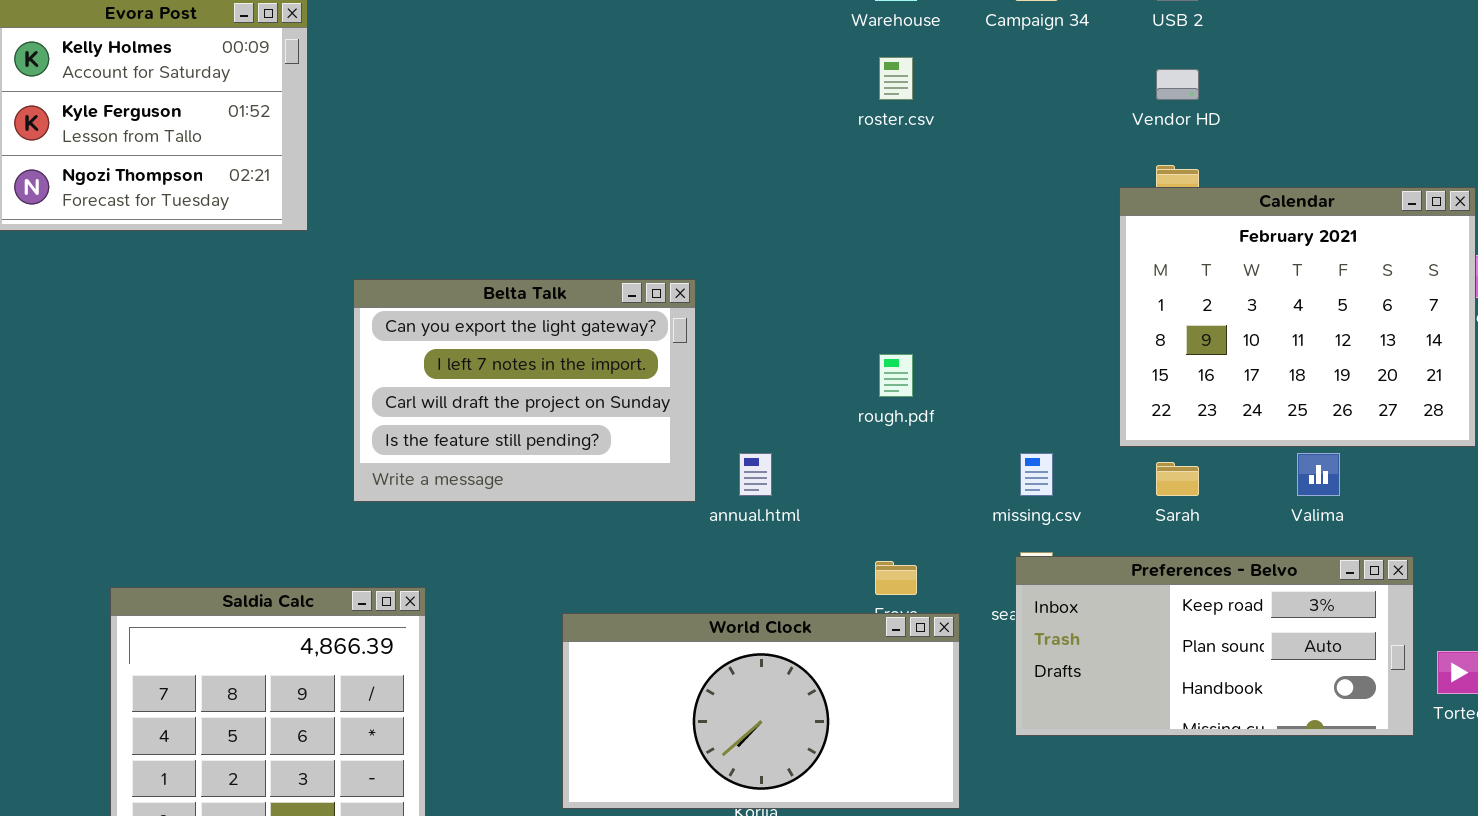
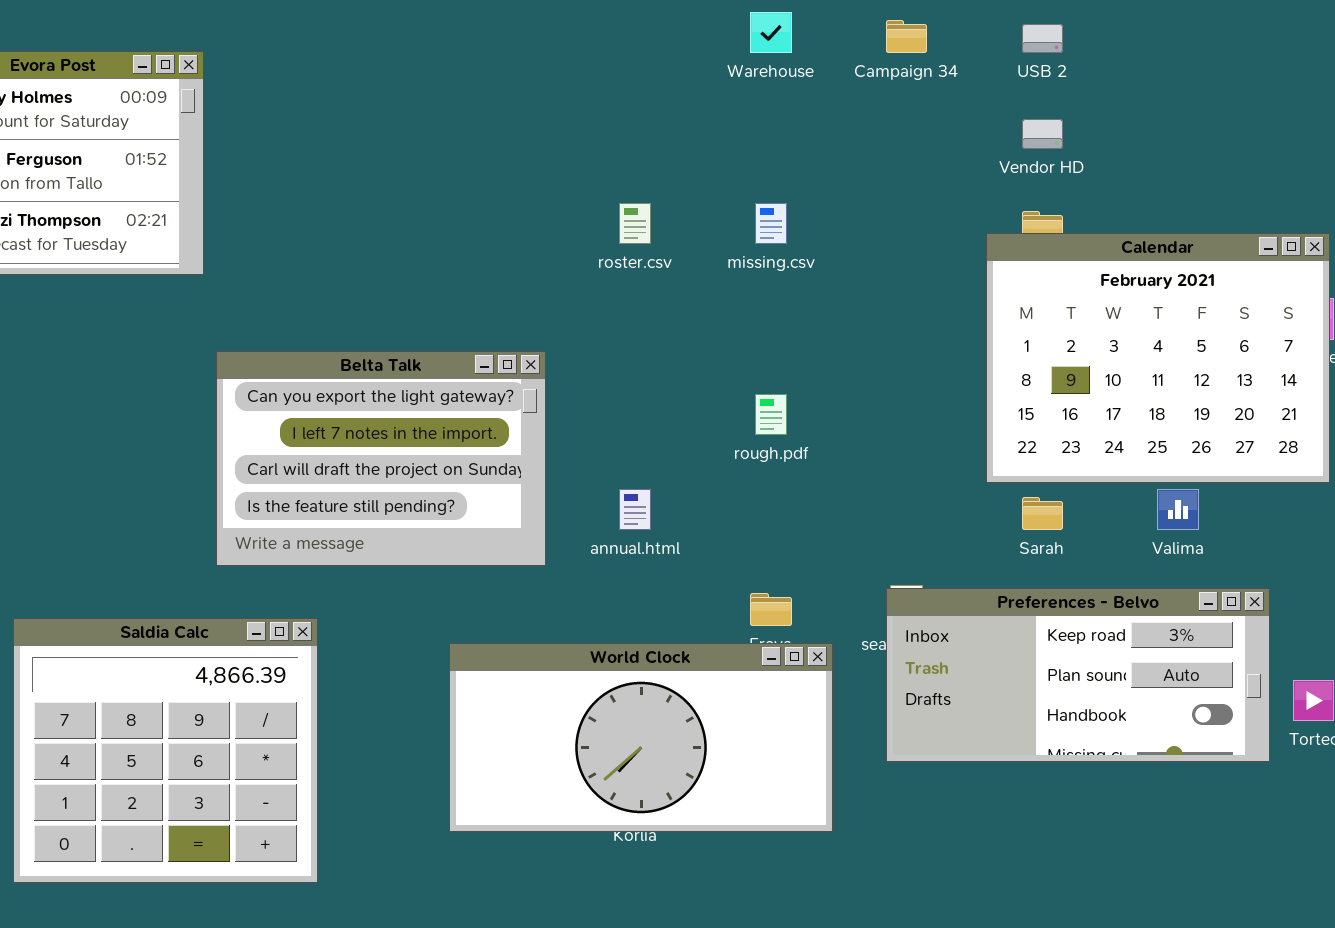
roster.csv: [879,57,913,100] -> [619,203,651,244], moved
Belta Talk: [353,279,696,502] -> [216,351,546,566], moved
missing.csv: [1020,453,1053,496] -> [755,203,787,244], moved

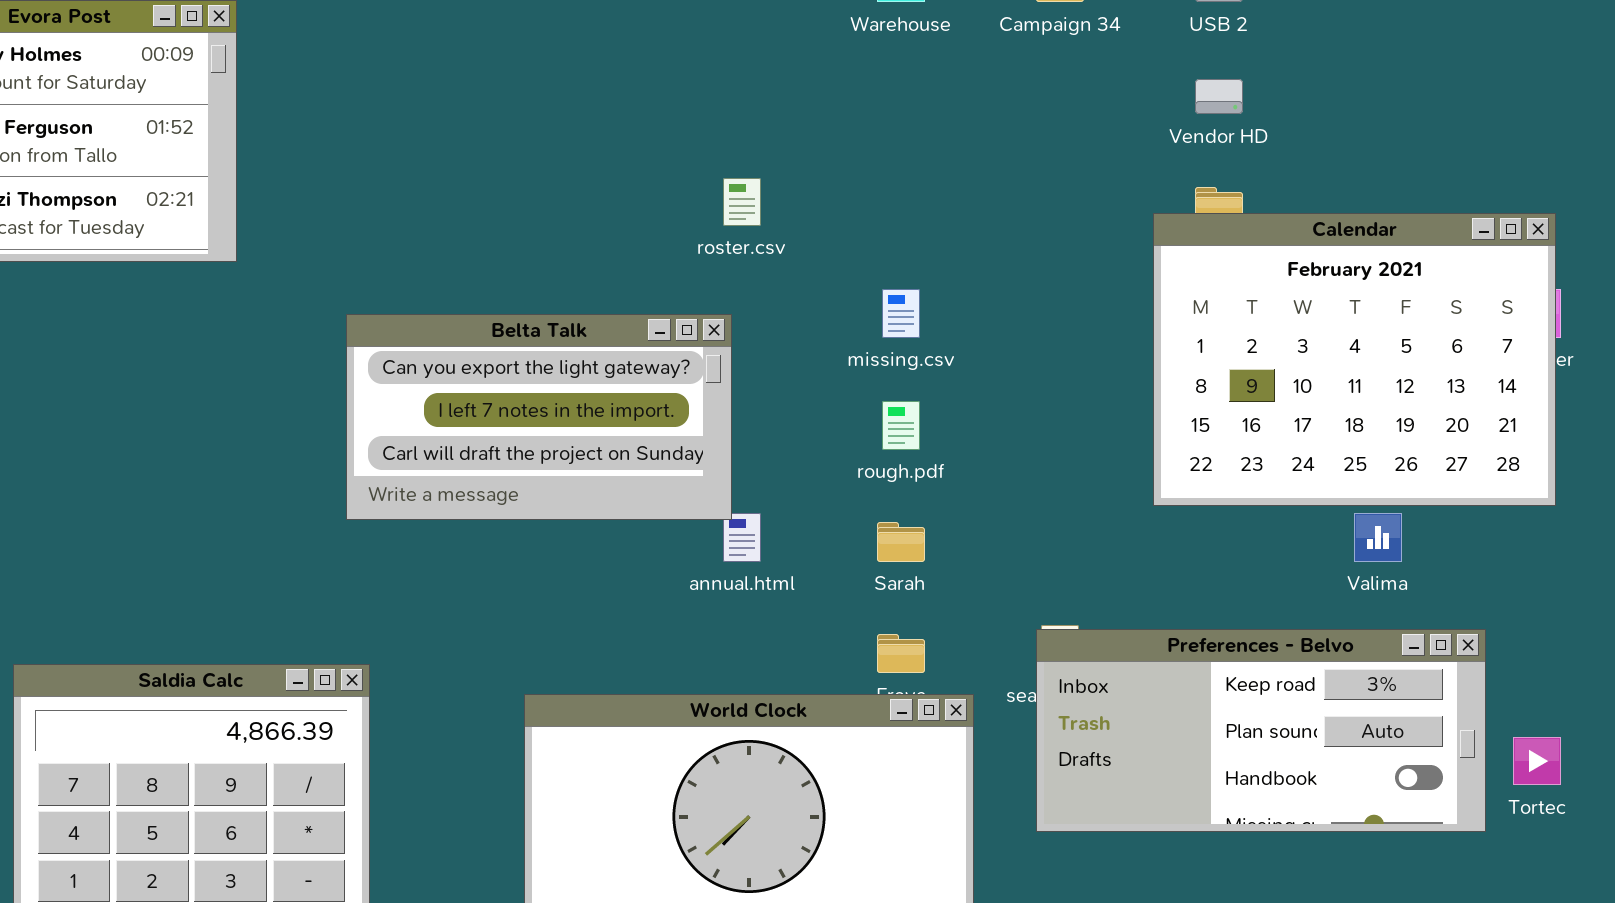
missing.csv: [755,203,787,244] -> [882,289,920,338], moved
Belta Talk: [216,351,546,566] -> [346,314,732,520], moved, resized
Sarah: [1022,497,1063,530] -> [877,522,925,562], moved

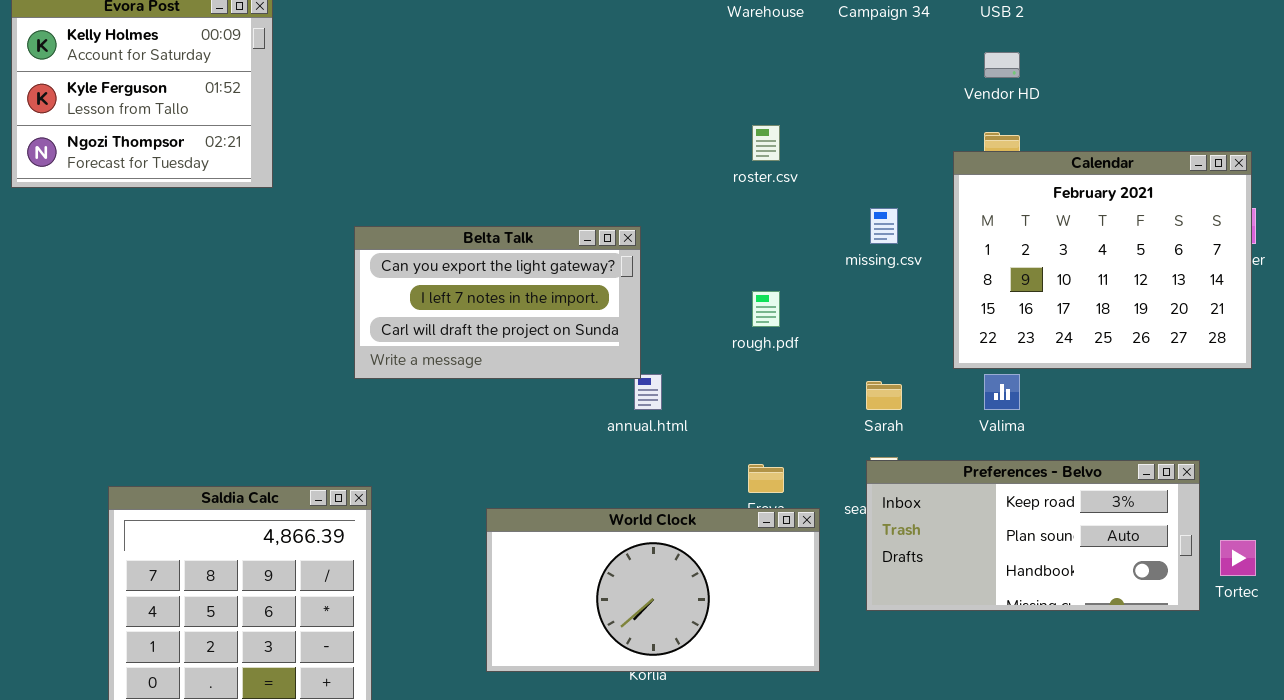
roster.csv: [723,178,761,226] -> [752,125,780,161], moved
missing.csv: [882,289,920,338] -> [870,208,898,244], moved
Valima: [1354,513,1402,562] -> [984,374,1020,410], moved
Sarah: [877,522,925,562] -> [866,381,902,410], moved

